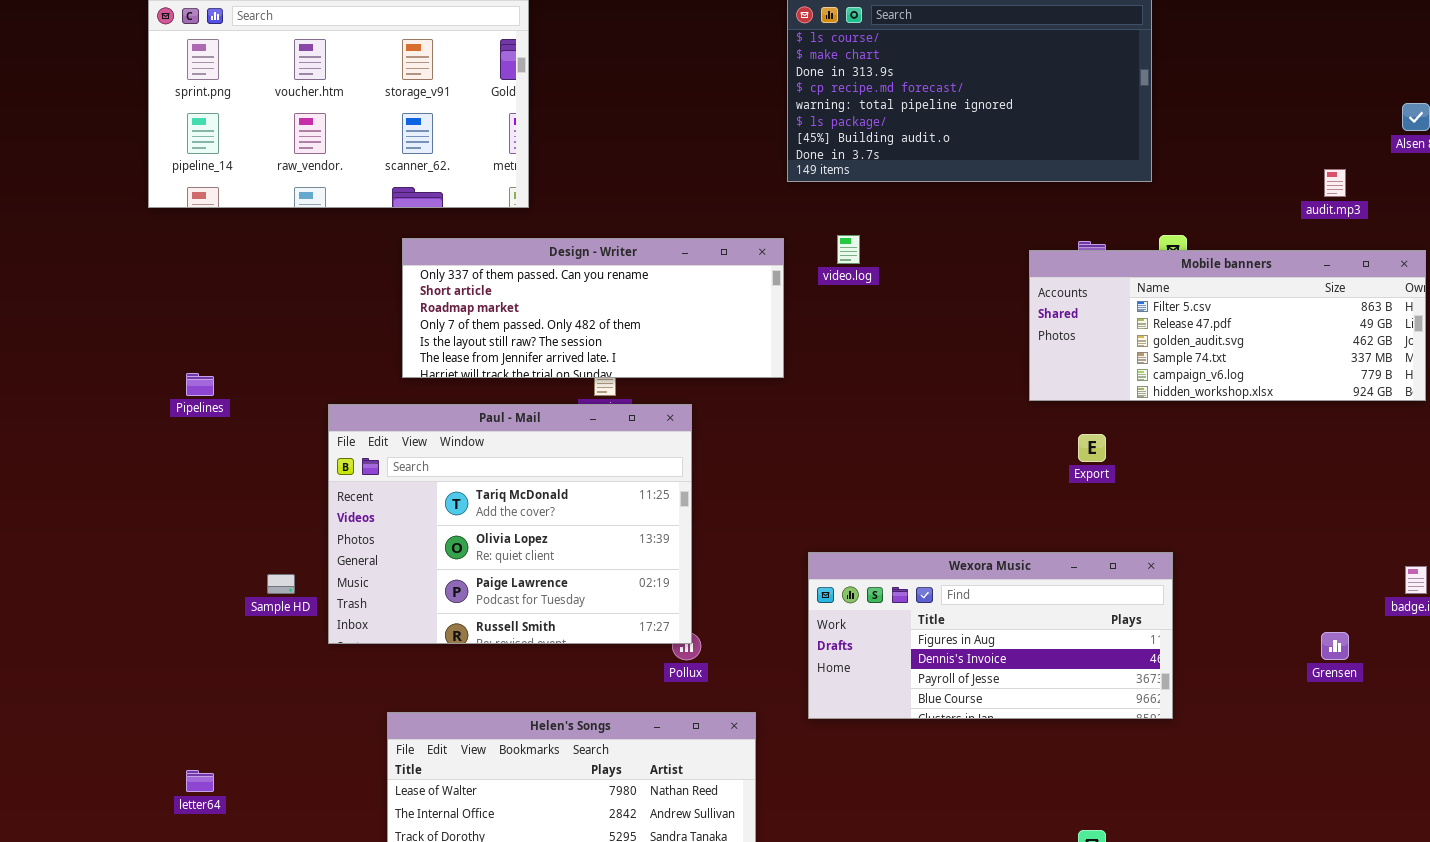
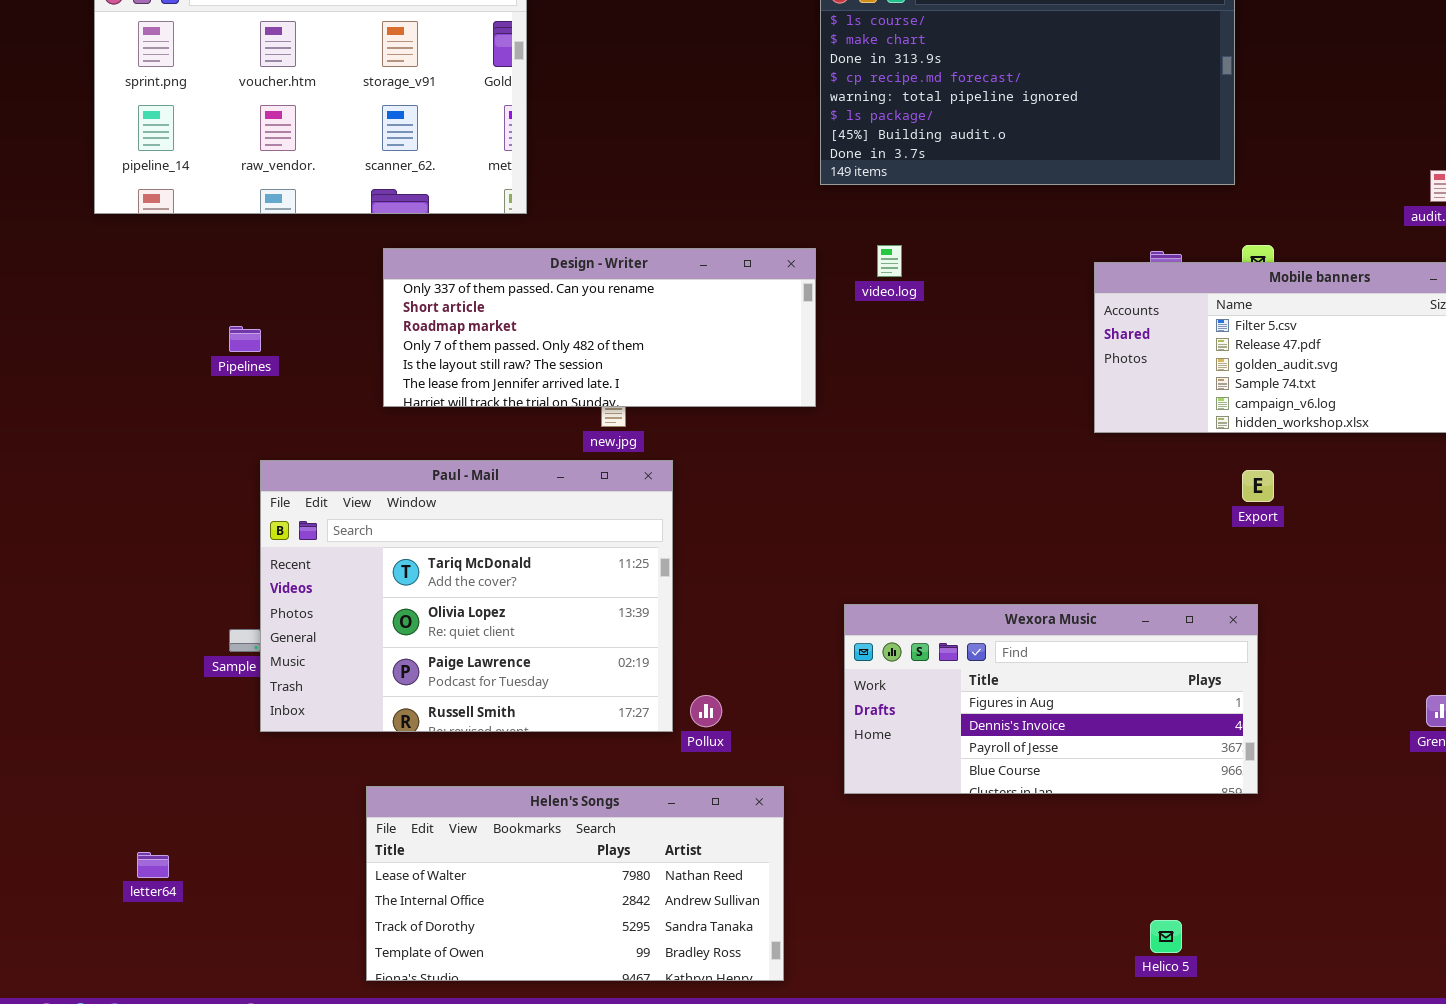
Pipelines: [186,373,214,396] -> [229,326,261,352], moved
Paul - Mail: [328,404,692,644] -> [260,460,673,732], moved
Export: [1078,434,1106,462] -> [1242,470,1274,502], moved

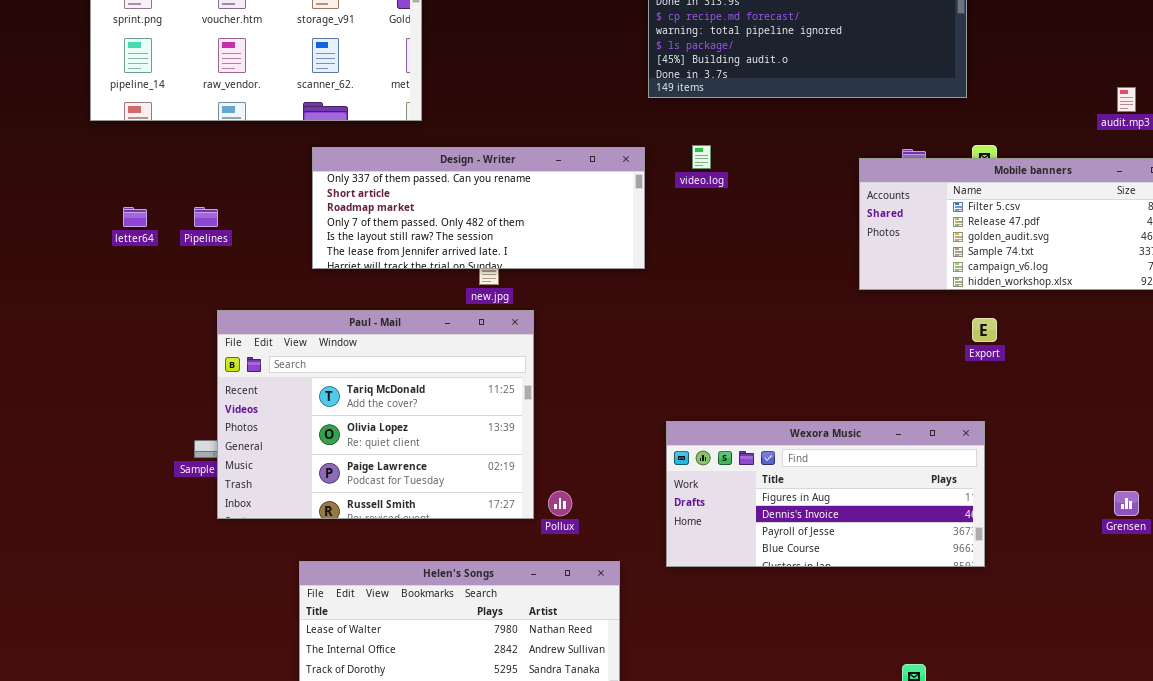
letter64: [137,852,169,878] -> [123,207,147,227], moved

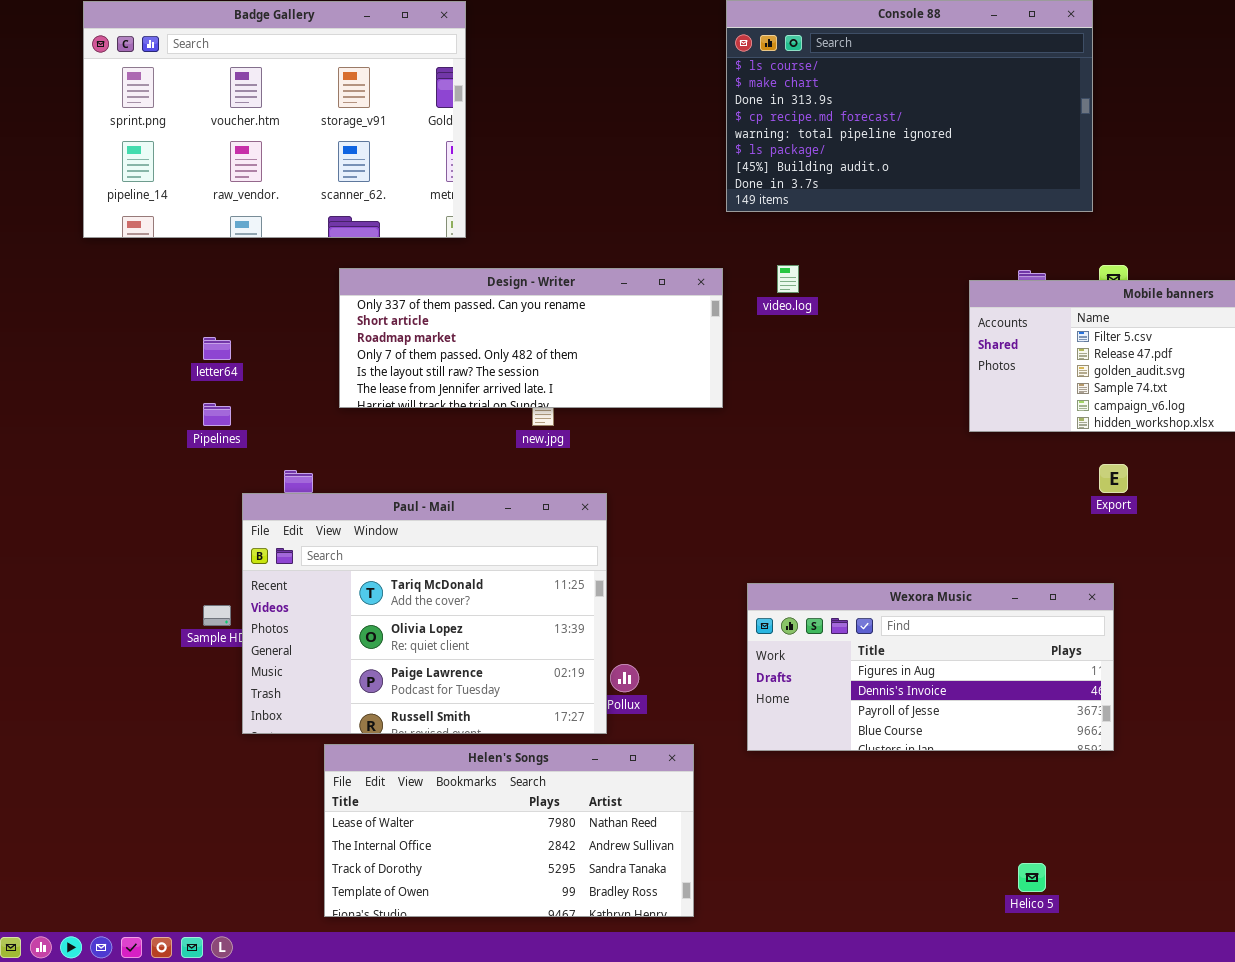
letter64: [123,207,147,227] -> [203,337,231,360], moved
Pipelines: [194,207,218,227] -> [203,403,231,426], moved
Paul - Mail: [217,310,534,519] -> [242,493,607,734], moved

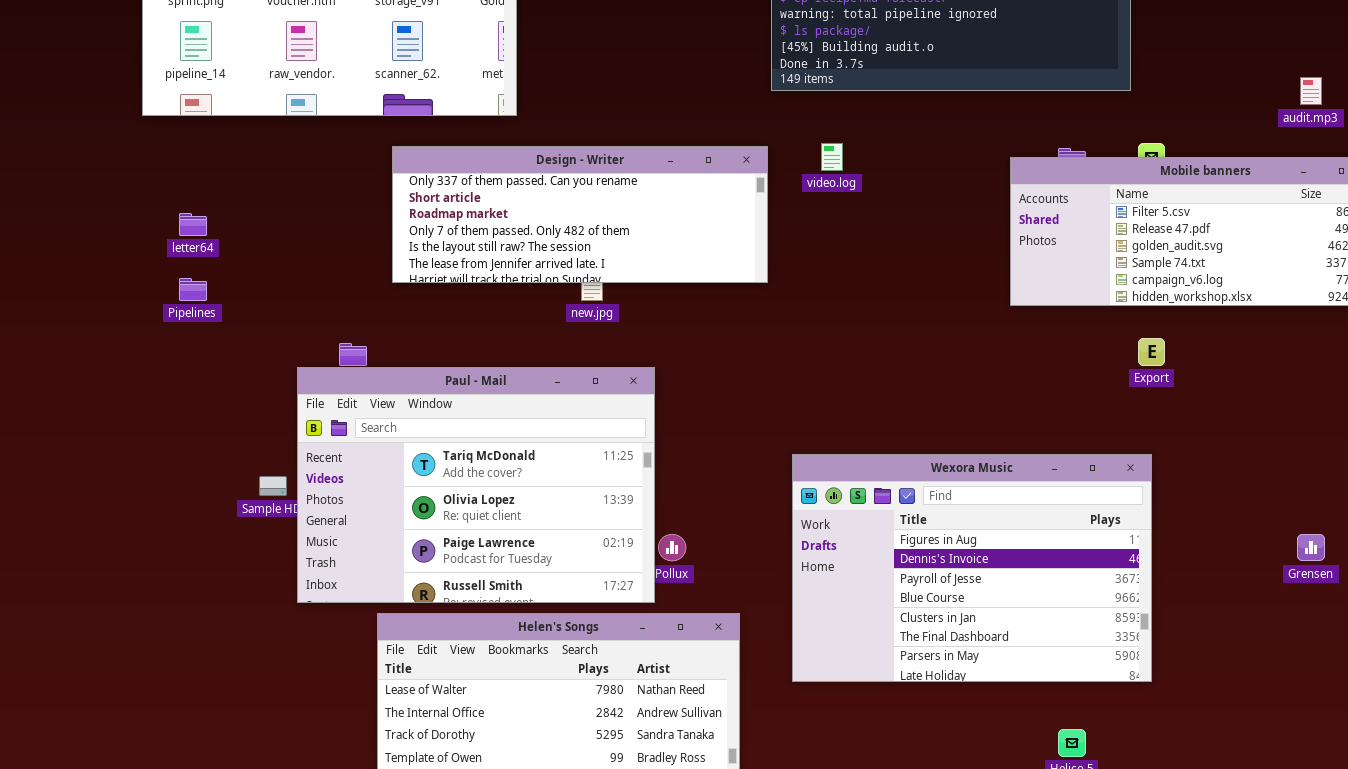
letter64: [203,337,231,360] -> [179,213,207,236], moved
Pipelines: [203,403,231,426] -> [179,278,207,301], moved
Wexora Music: [747,583,1114,751] -> [792,454,1152,682], resized

